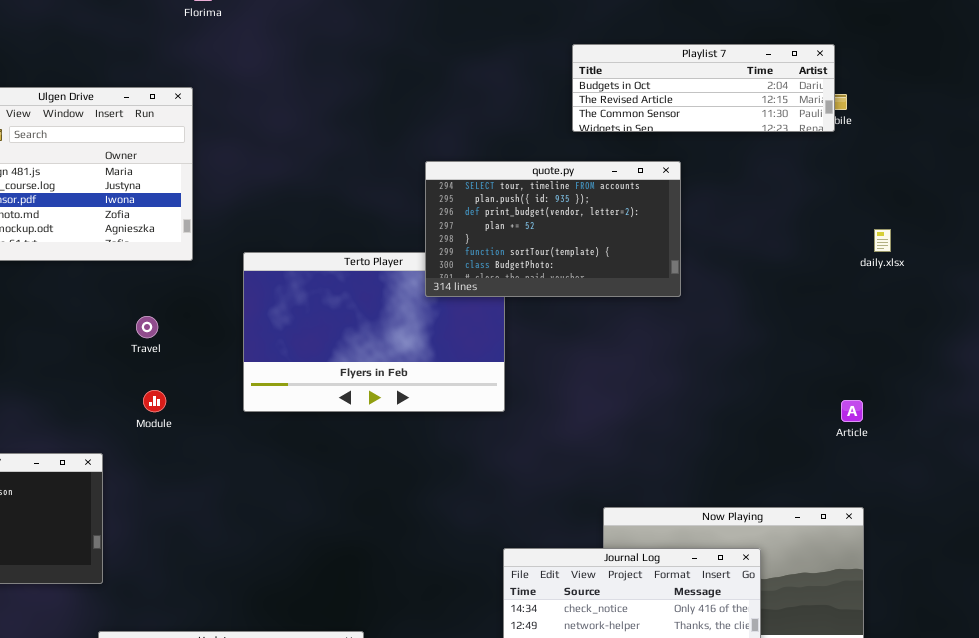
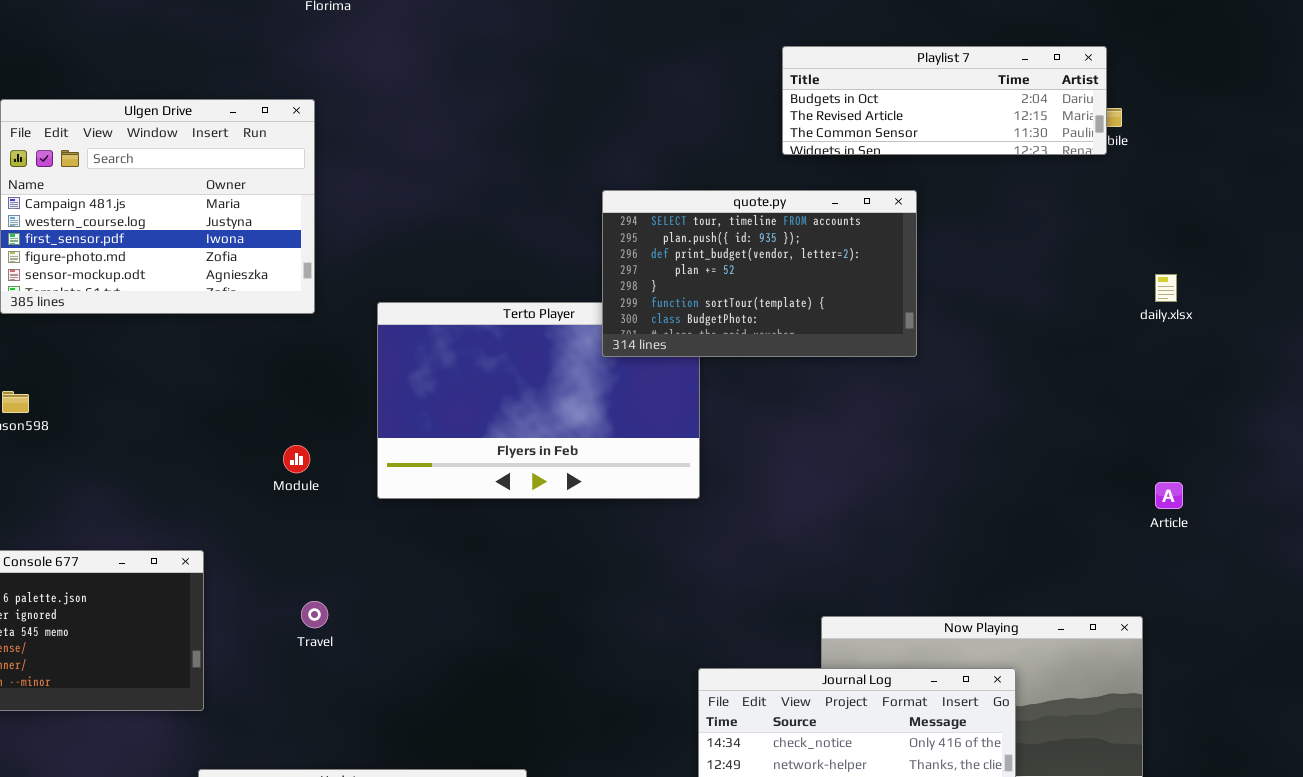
Travel: [136,316,158,338] -> [301,601,328,628], moved
Module: [143,390,166,412] -> [283,445,310,473], moved
Article: [841,400,863,422] -> [1155,482,1183,509], moved

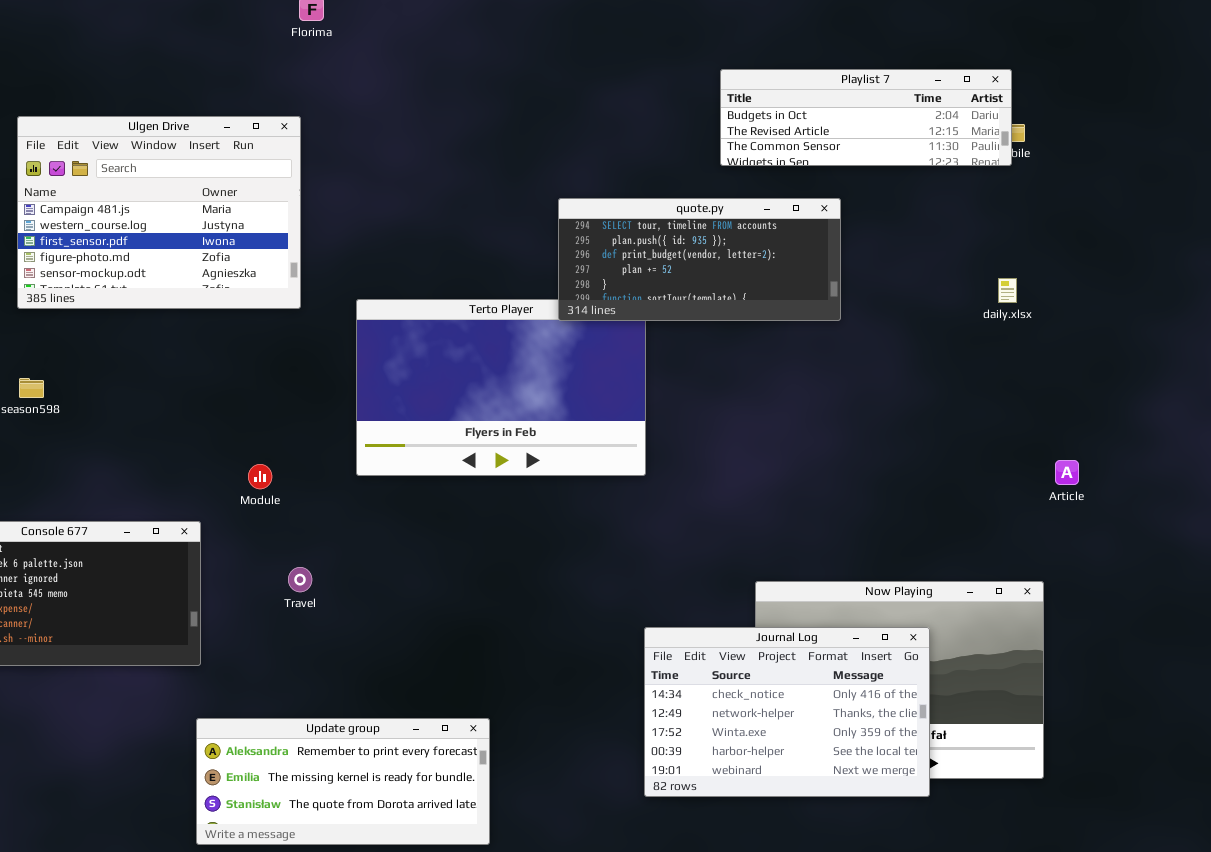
quote.py: [602,190,917,357] -> [558,198,841,321], resized
daily.xlsx: [1155,274,1177,302] -> [998,278,1017,303], moved
Module: [283,445,310,473] -> [248,464,272,489], moved

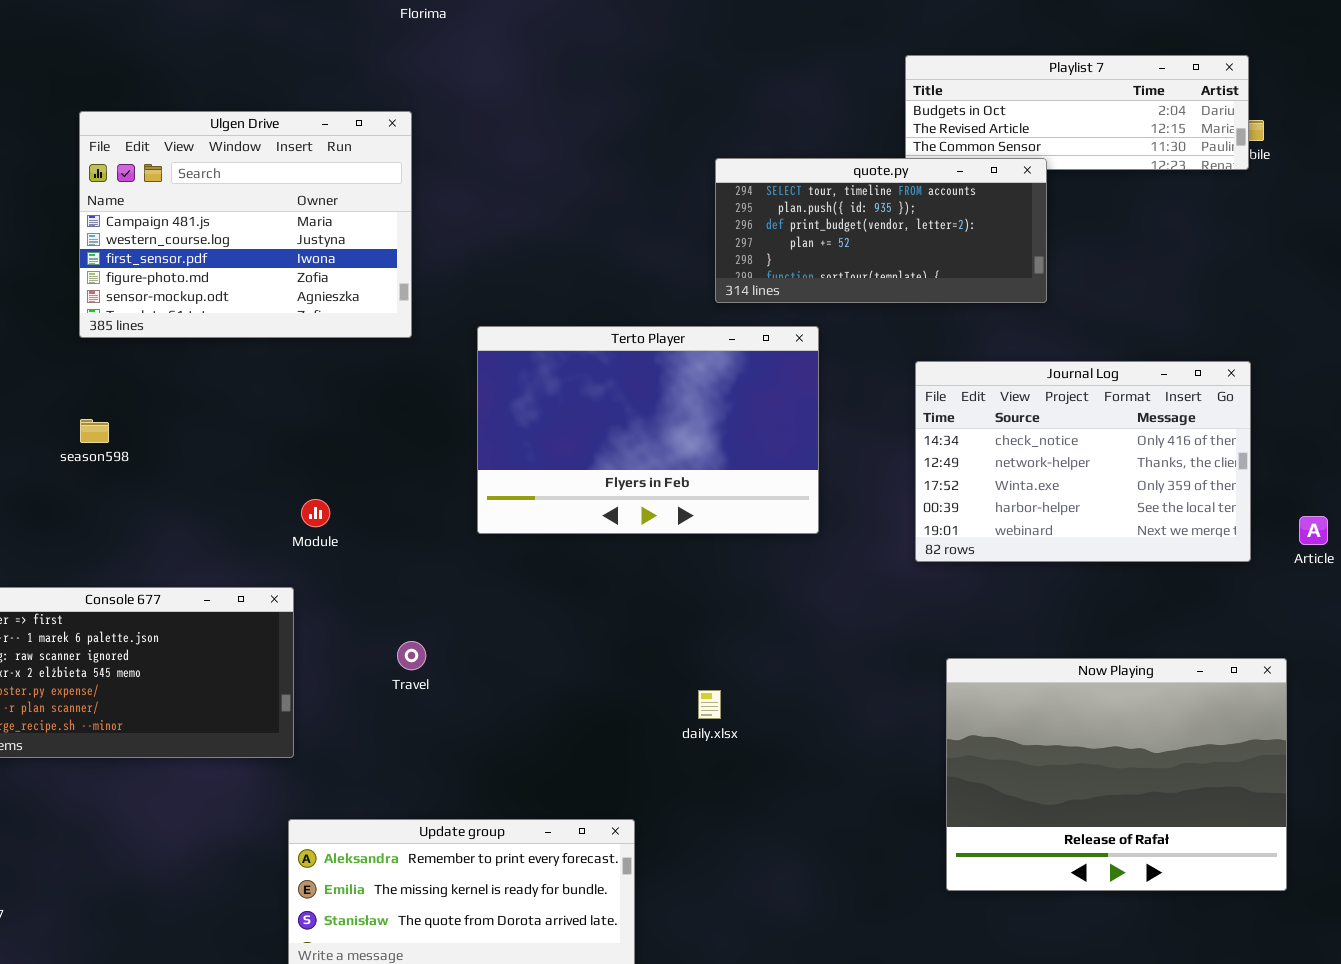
quote.py: [558,198,841,321] -> [715,158,1047,303], moved
daily.xlsx: [998,278,1017,303] -> [698,690,721,719], moved
Module: [248,464,272,489] -> [301,499,330,527], moved
Journal Log: [644,627,930,797] -> [915,361,1251,562], moved

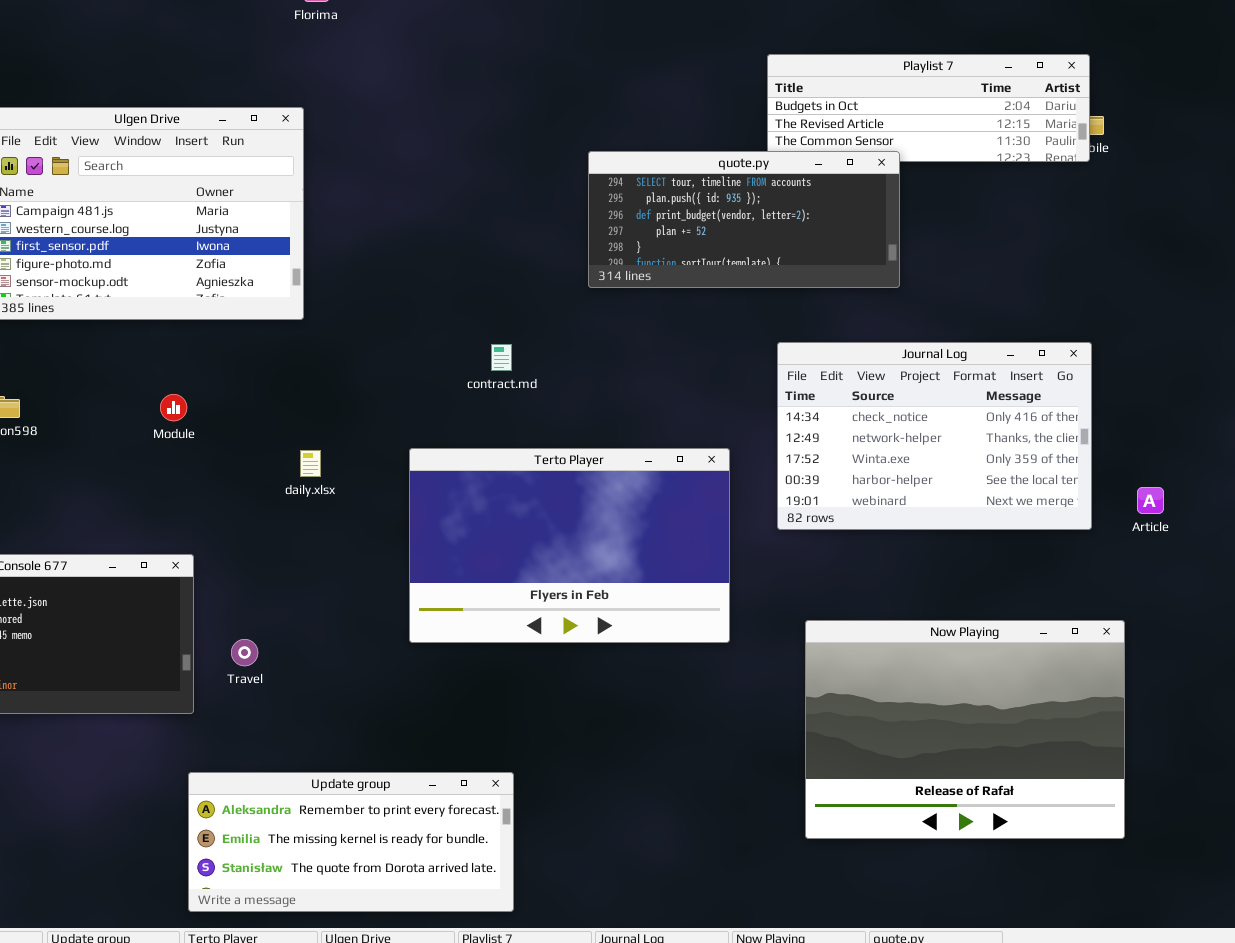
Terto Player: [477,326,819,534] -> [409,448,730,643], moved
Module: [301,499,330,527] -> [160,394,187,421], moved
Travel: [397,641,426,670] -> [231,639,258,666], moved
daily.xlsx: [698,690,721,719] -> [300,450,321,477], moved

